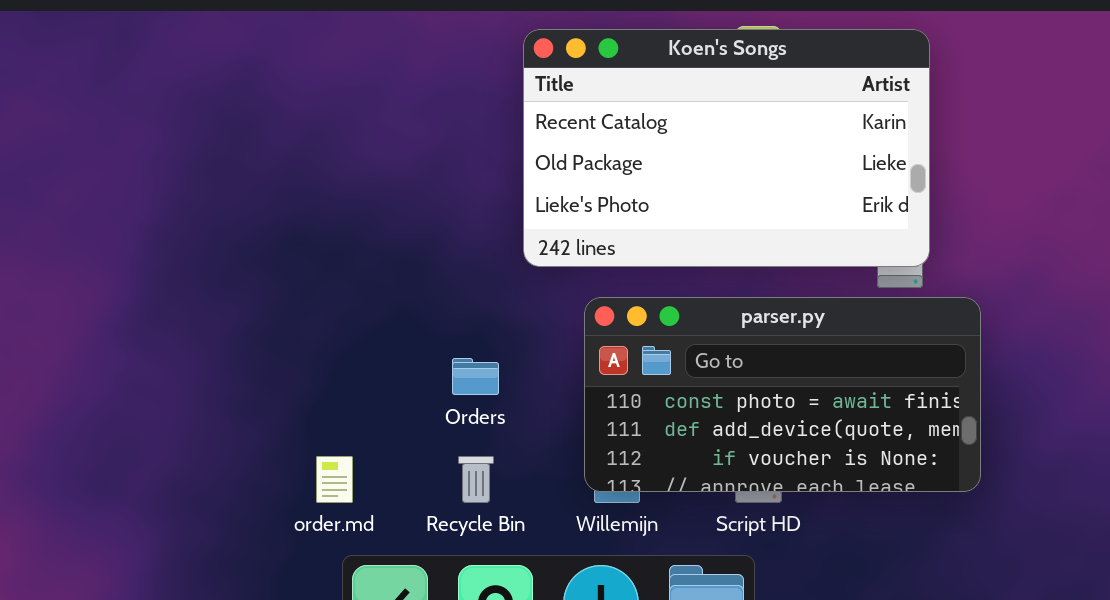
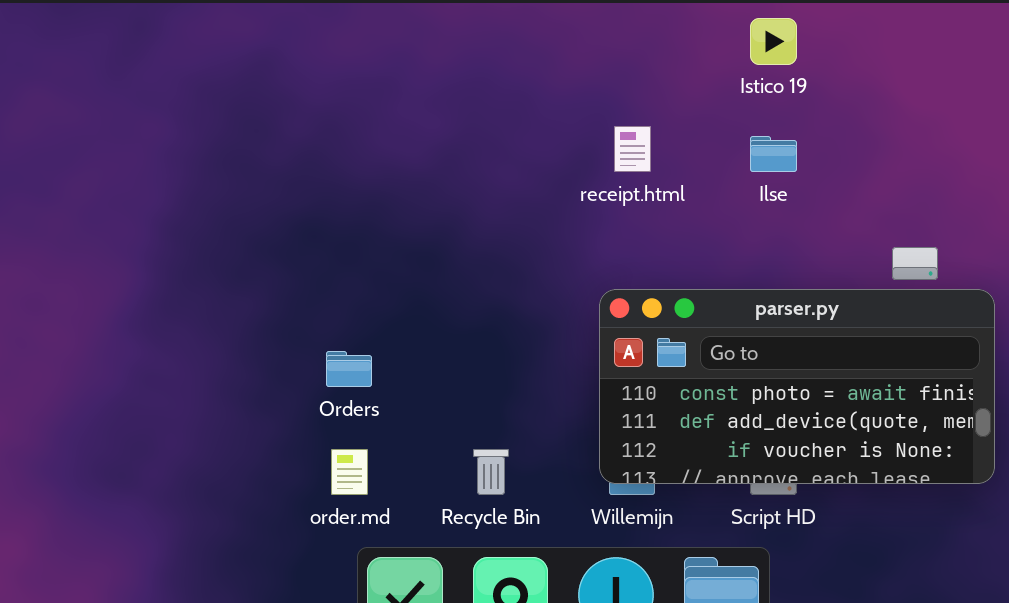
Koen's Songs: [523,29,930,267] -> none, closed
Orders: [452,358,499,395] -> [326,351,372,387], moved

